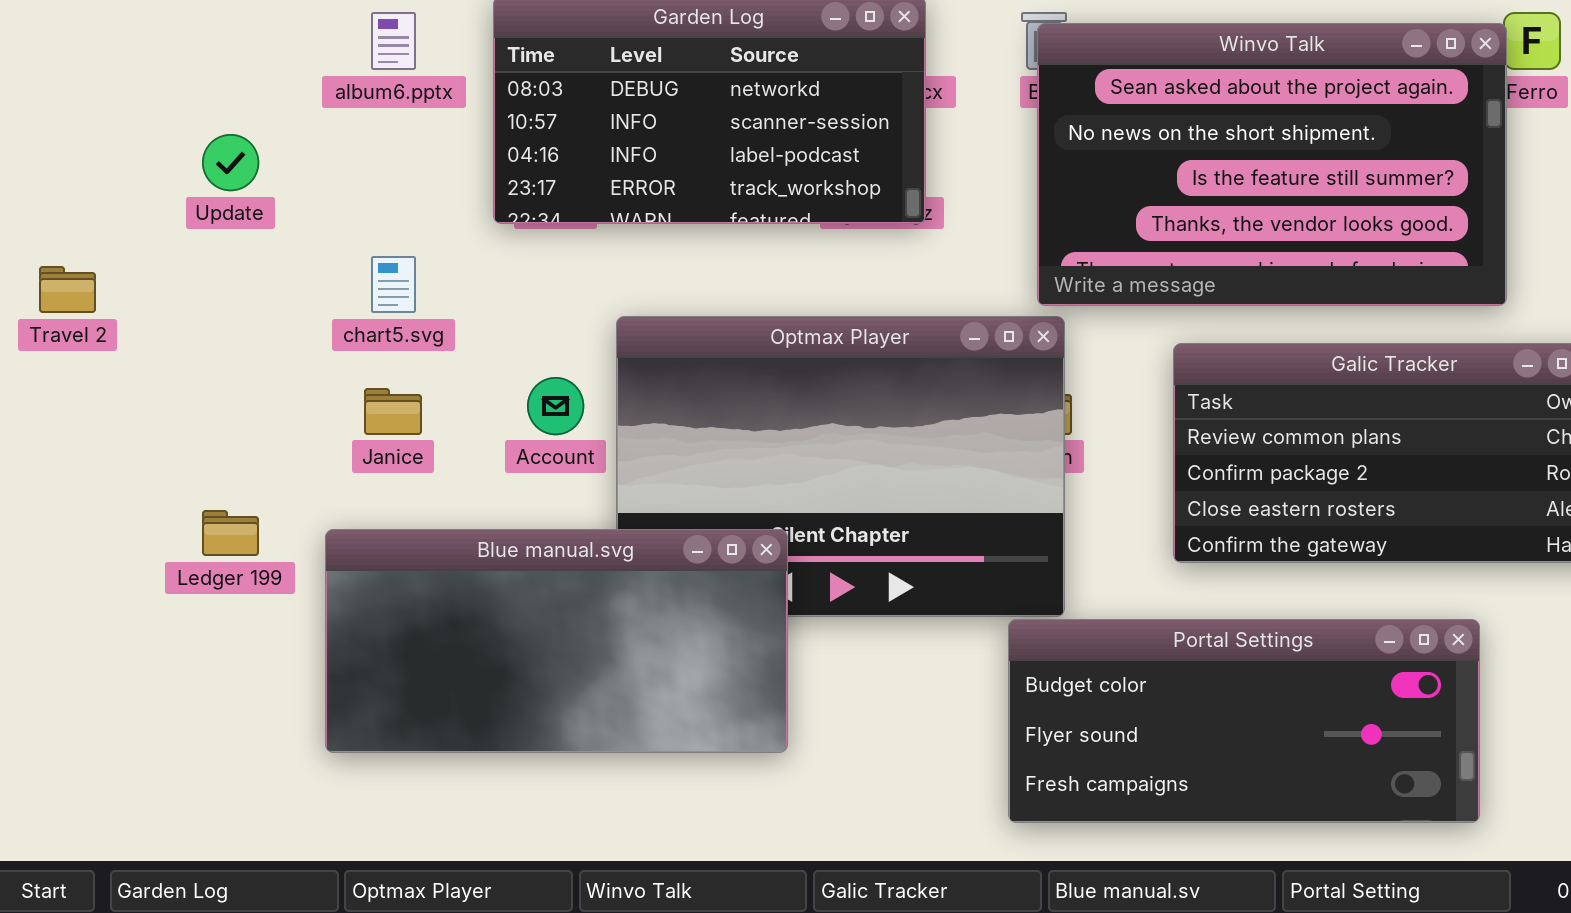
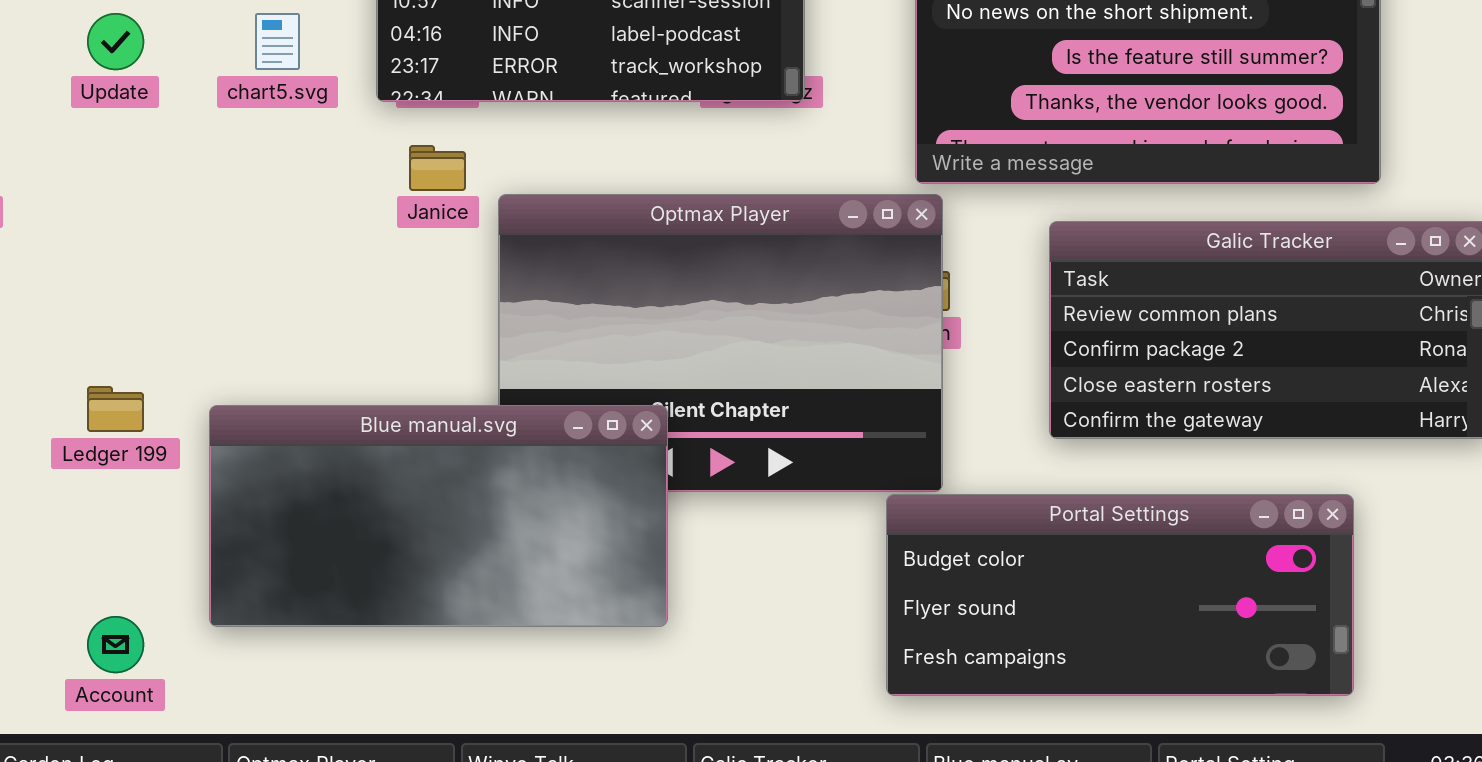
chart5.svg: [371,256,416,313] -> [255,13,300,70], moved
Account: [527,377,584,435] -> [87,616,144,673], moved
Janice: [364,388,422,435] -> [409,145,466,191], moved

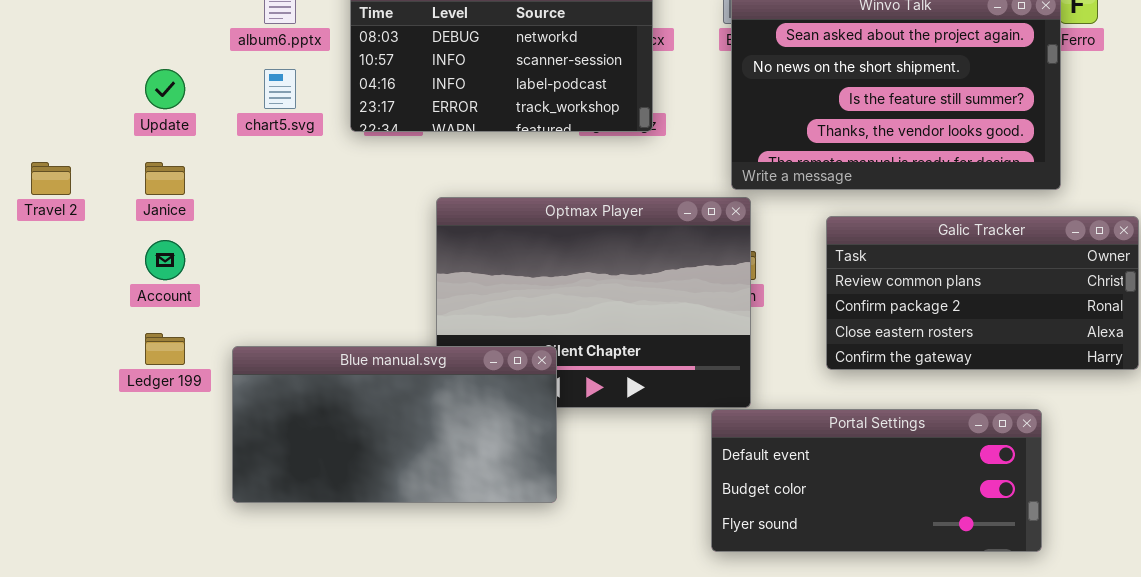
Janice: [409,145,466,191] -> [145,162,185,195], moved
Portal Settings: [886,494,1354,696] -> [711,409,1042,552], scrolled up 1 row
Account: [87,616,144,673] -> [145,240,185,280], moved

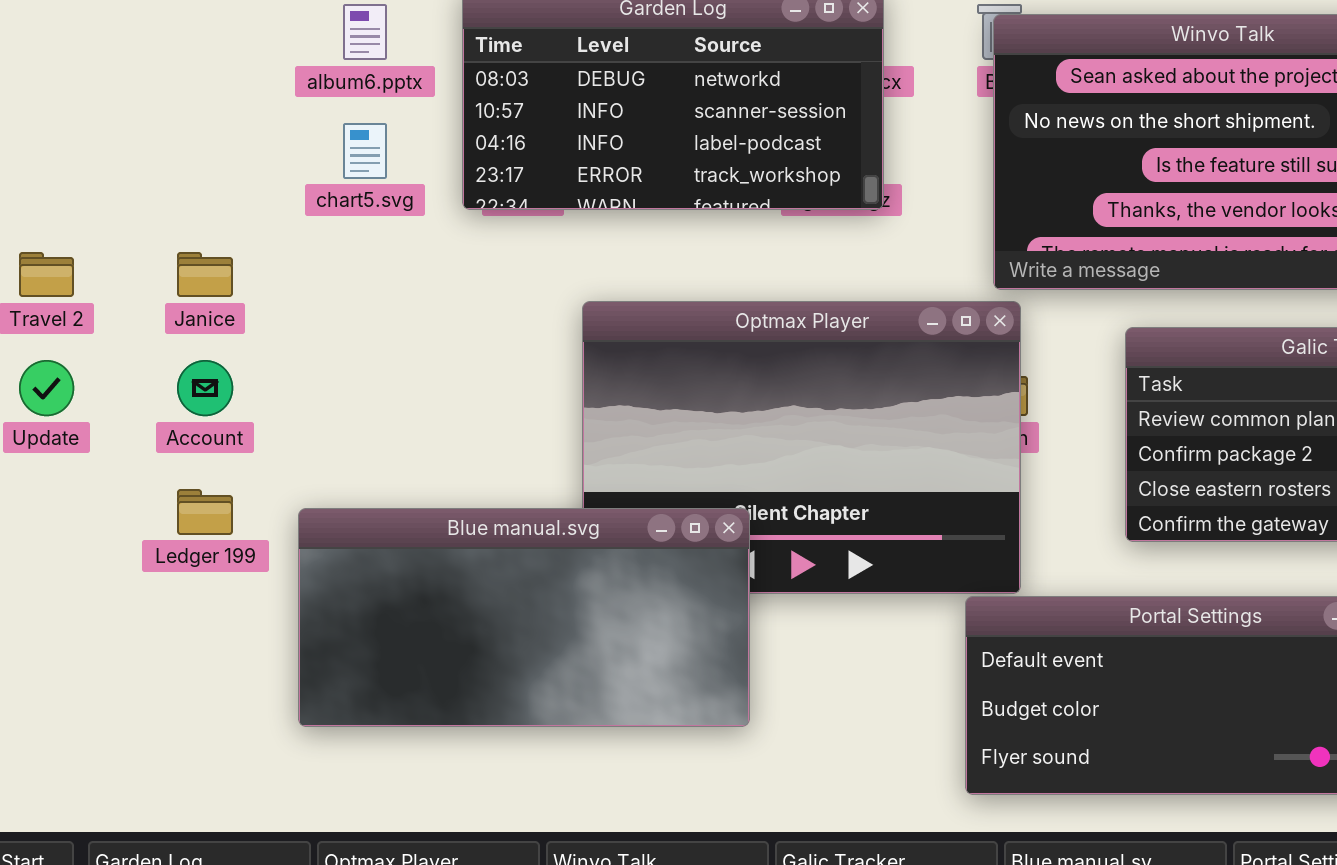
Update: [145,69,185,109] -> [19,360,74,416], moved

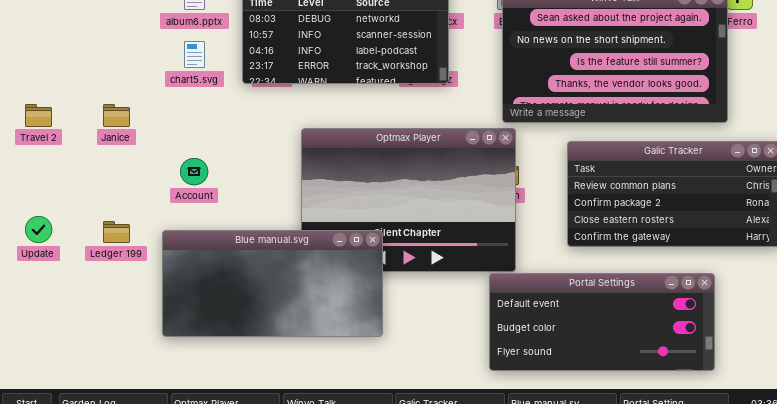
Update: [19,360,74,416] -> [25,216,52,243], moved
Account: [177,360,233,416] -> [180,158,208,185], moved

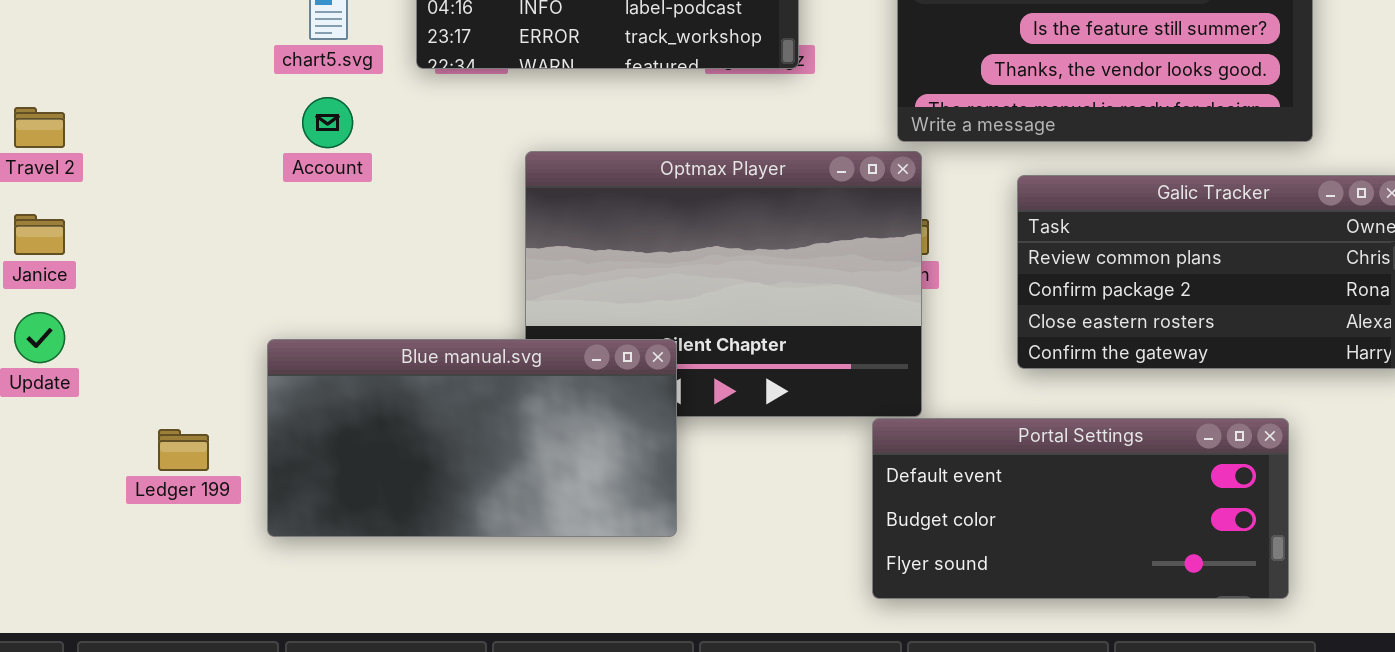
Janice: [103,104,130,127] -> [14,214,65,255], moved
Account: [180,158,208,185] -> [302,97,353,148], moved
Ledger 199: [103,221,130,243] -> [158,429,209,471], moved

